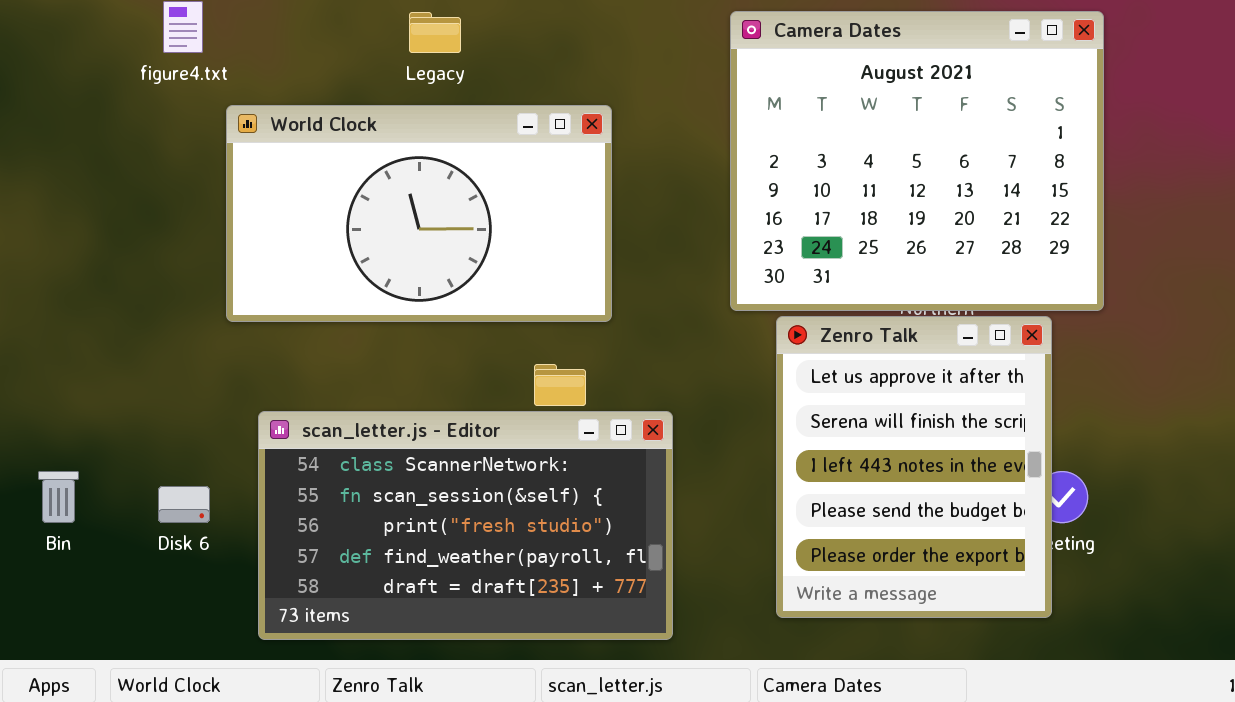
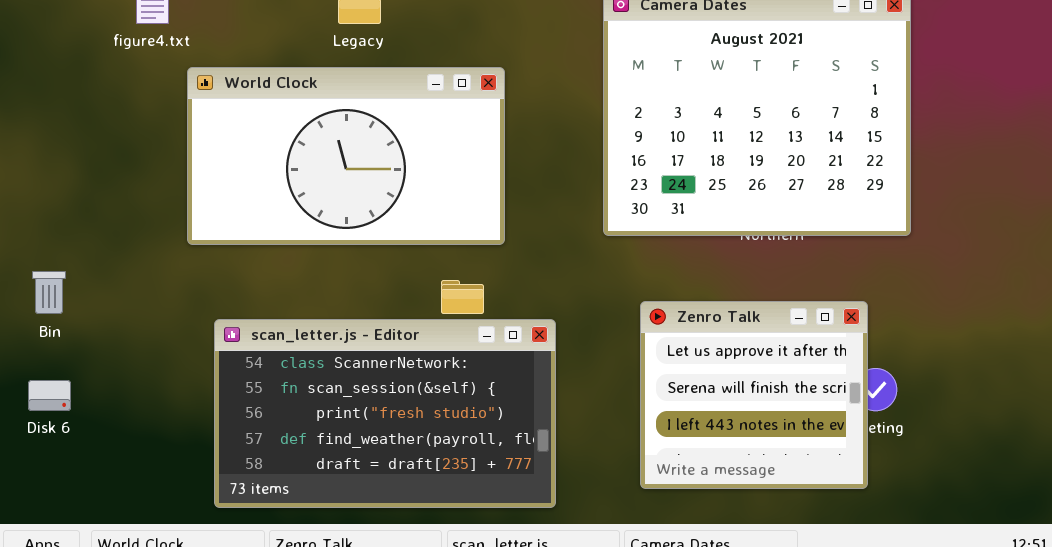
Zenro Talk: [776,316,1052,618] -> [640,301,868,489], resized
Bin: [38,471,79,523] -> [32,271,66,314], moved
Disk 6: [158,486,210,523] -> [28,380,71,411], moved

